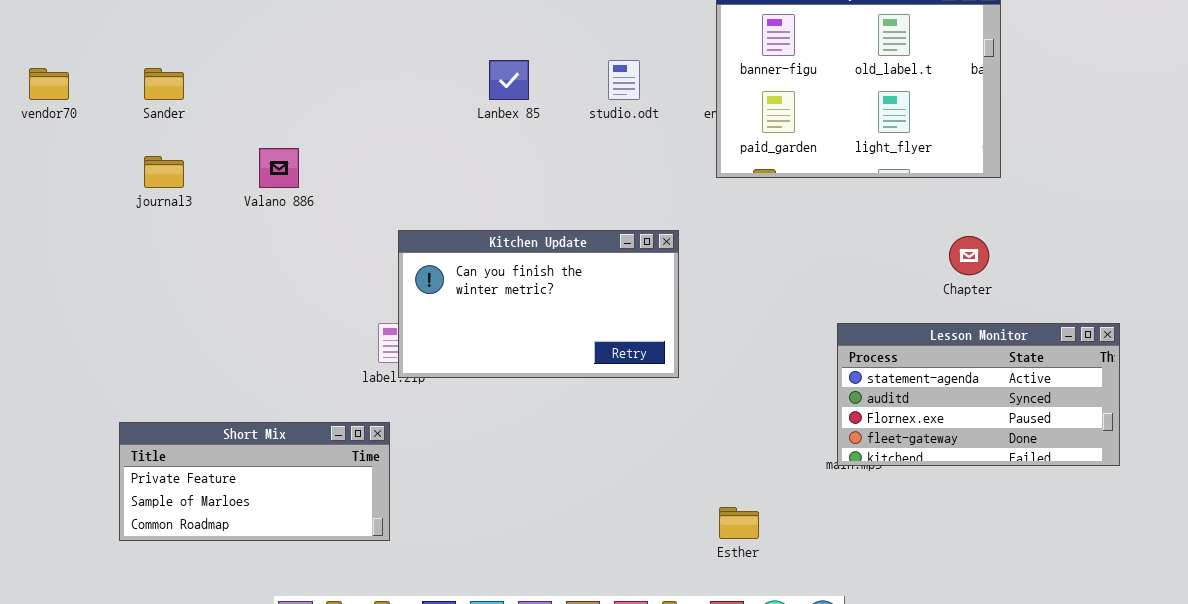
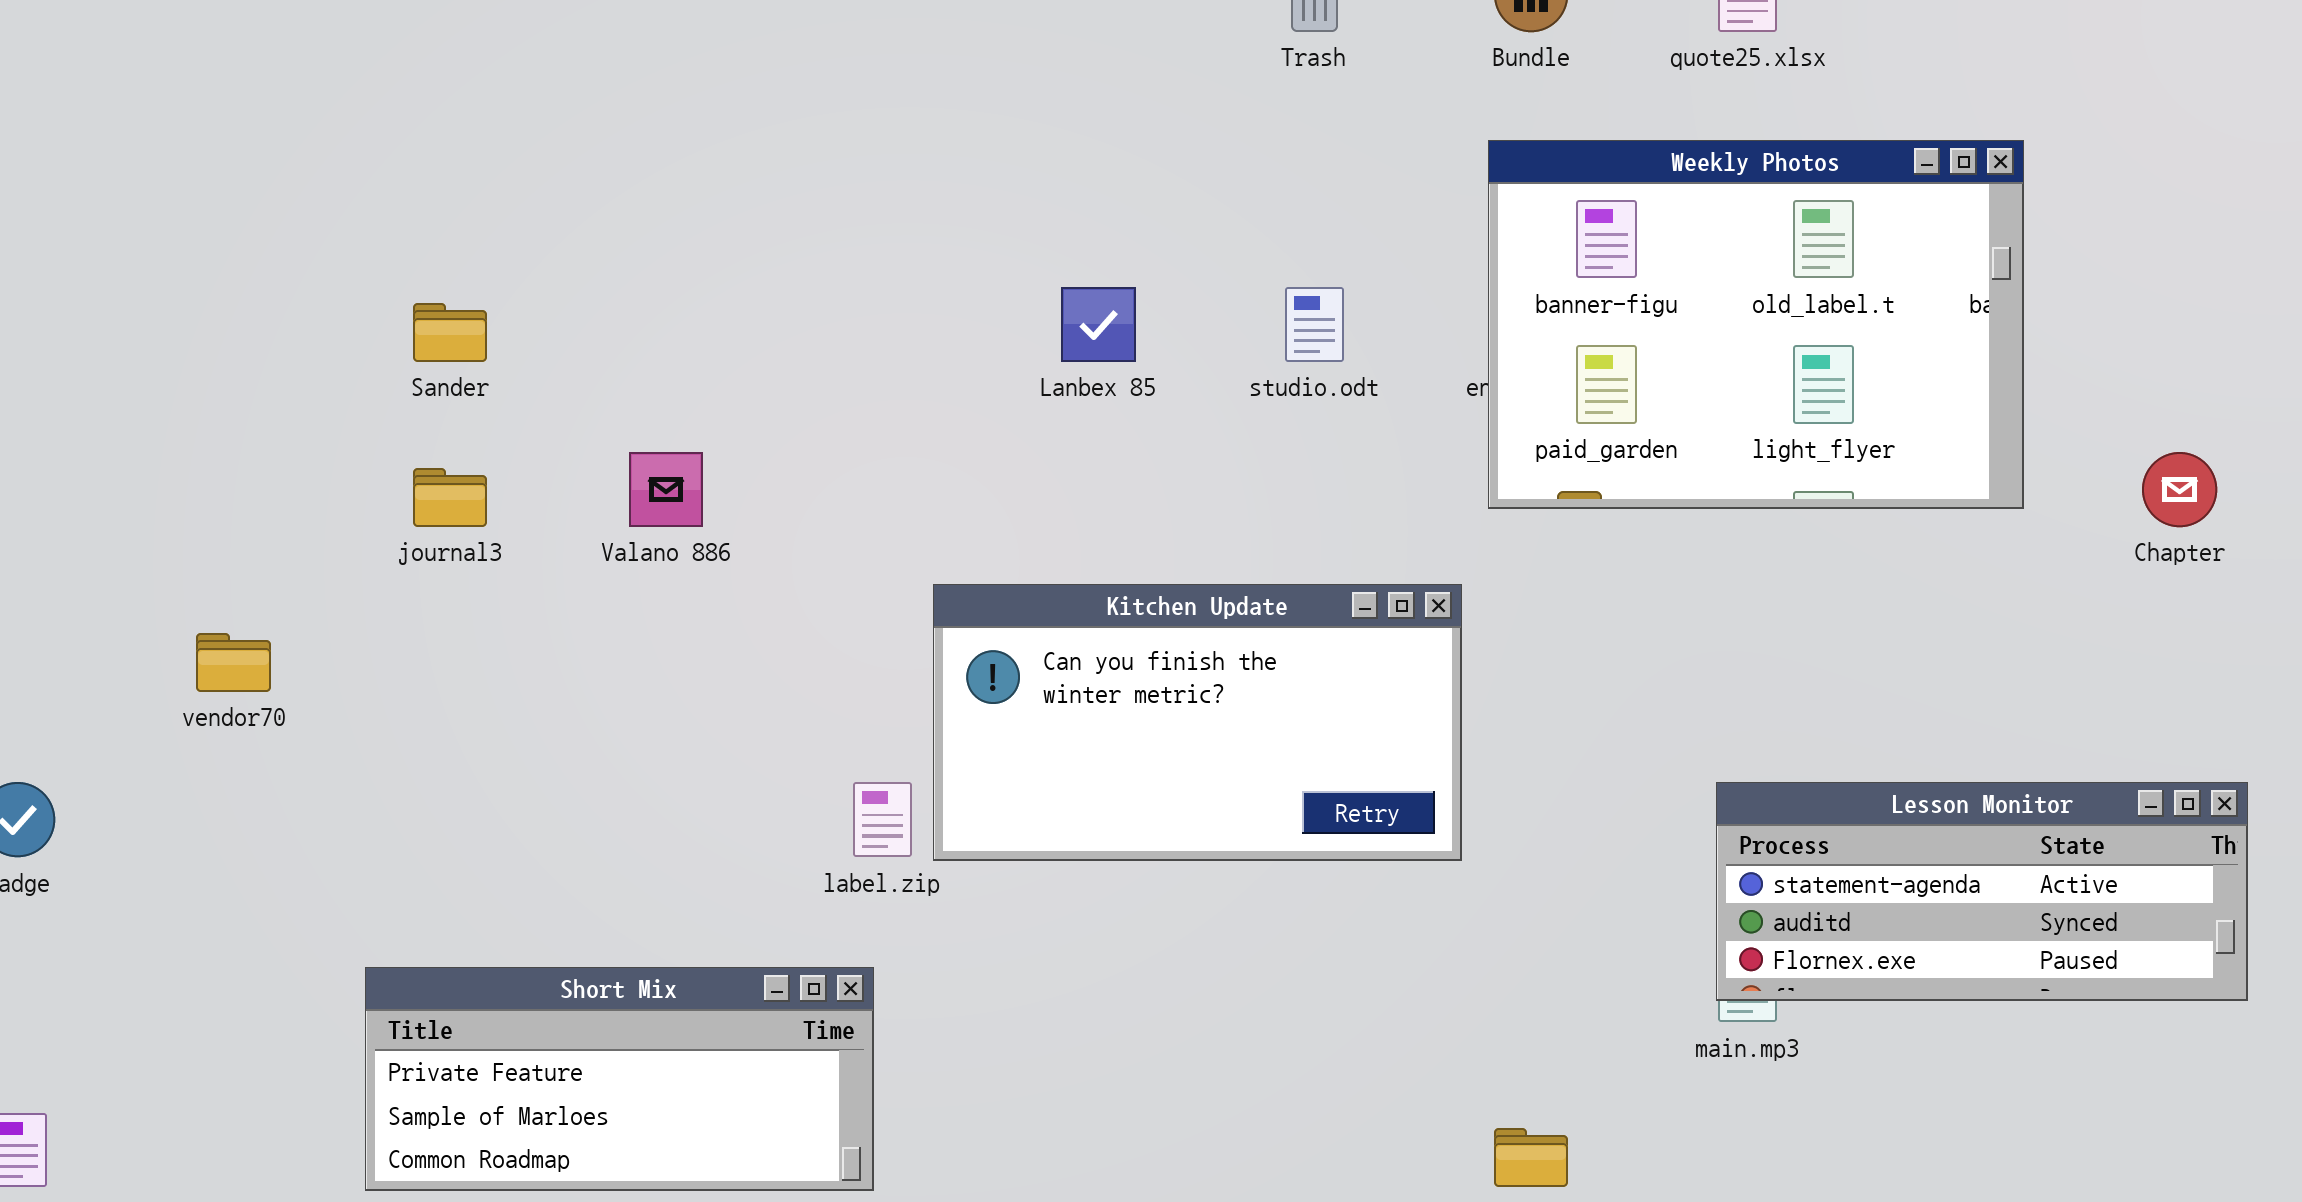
vendor70: [29,68,69,100] -> [196,633,271,692], moved
Kitchen Update: [398,230,679,378] -> [933,584,1462,861], moved
Chapter: [949,236,989,275] -> [2142,452,2217,527], moved
Lesson Monitor: [837,323,1120,466] -> [1716,782,2248,1001], resized

